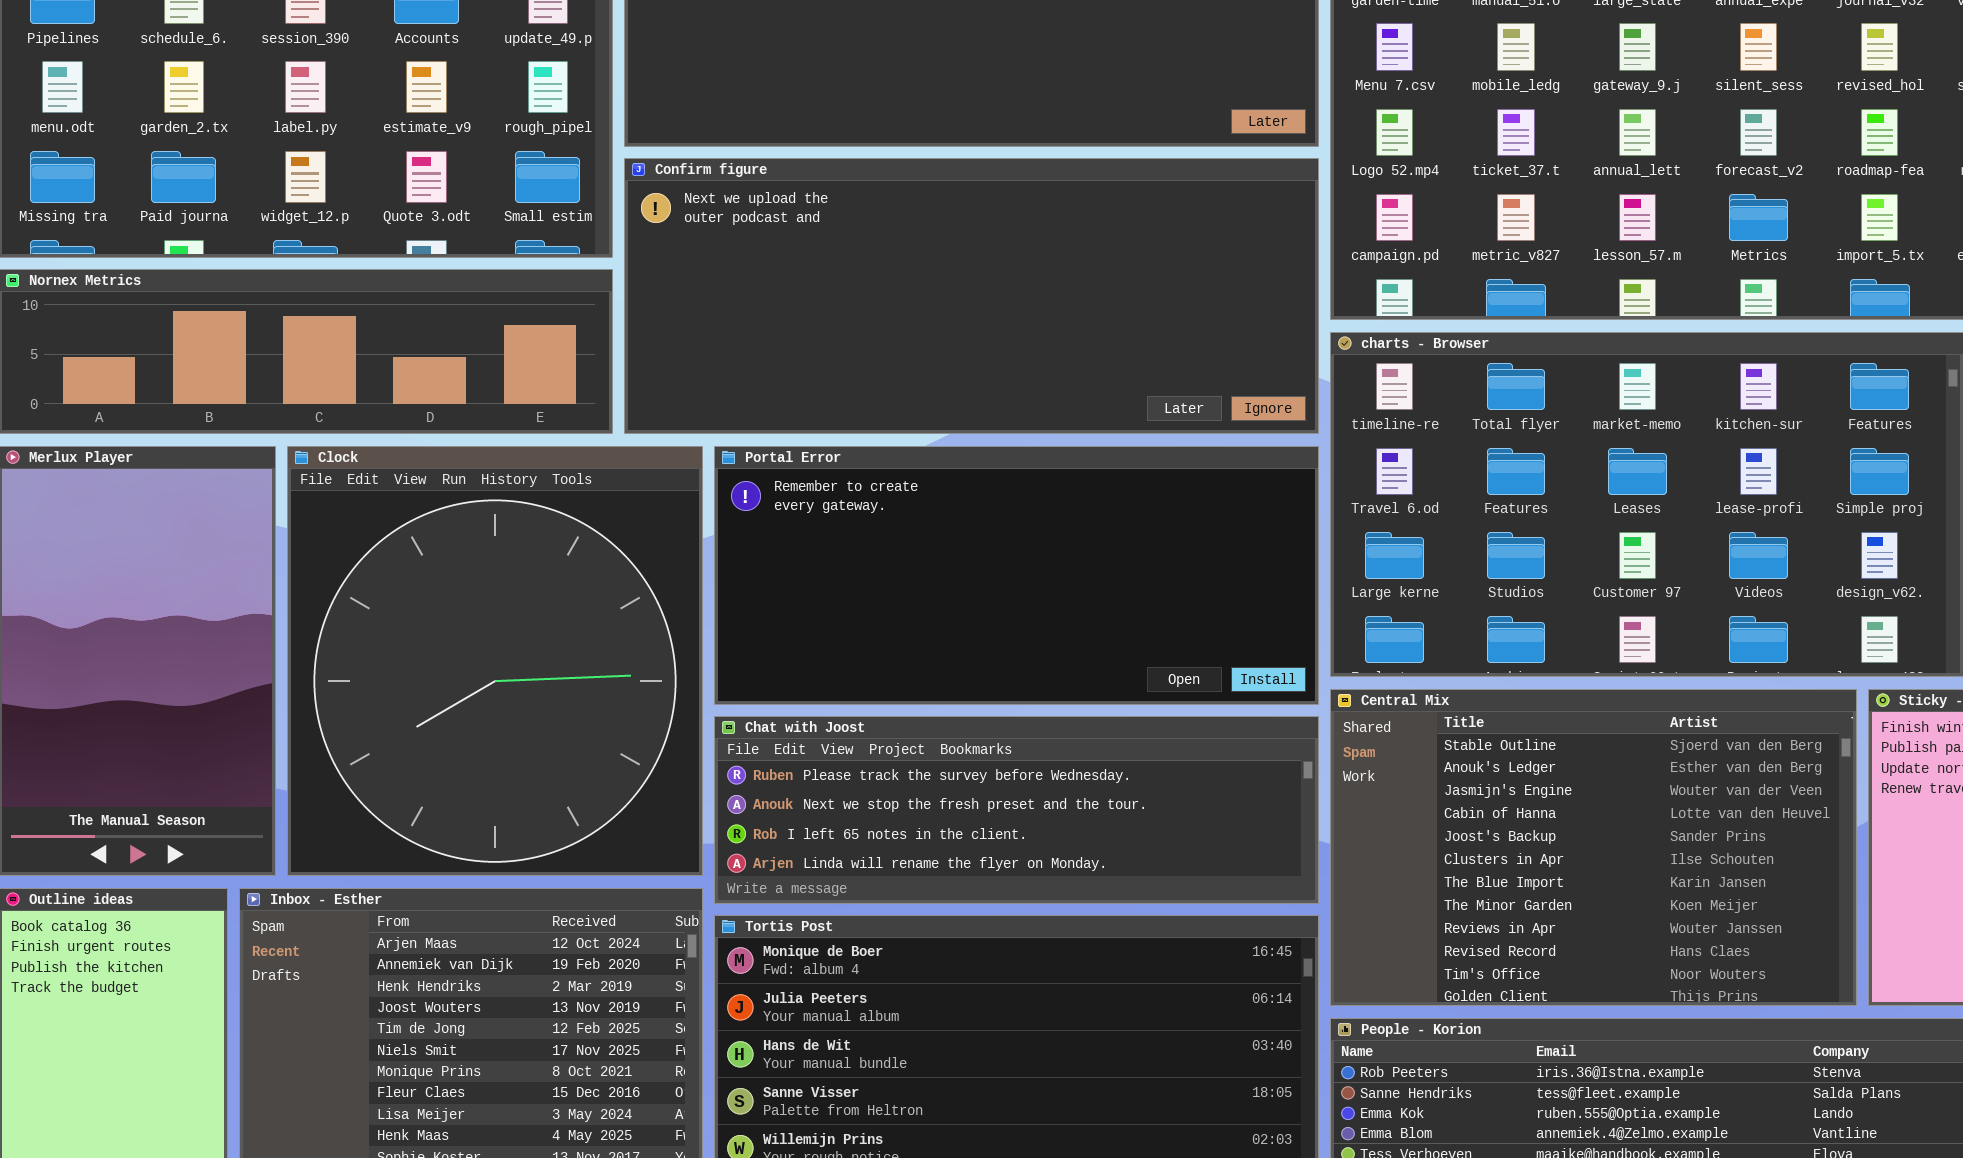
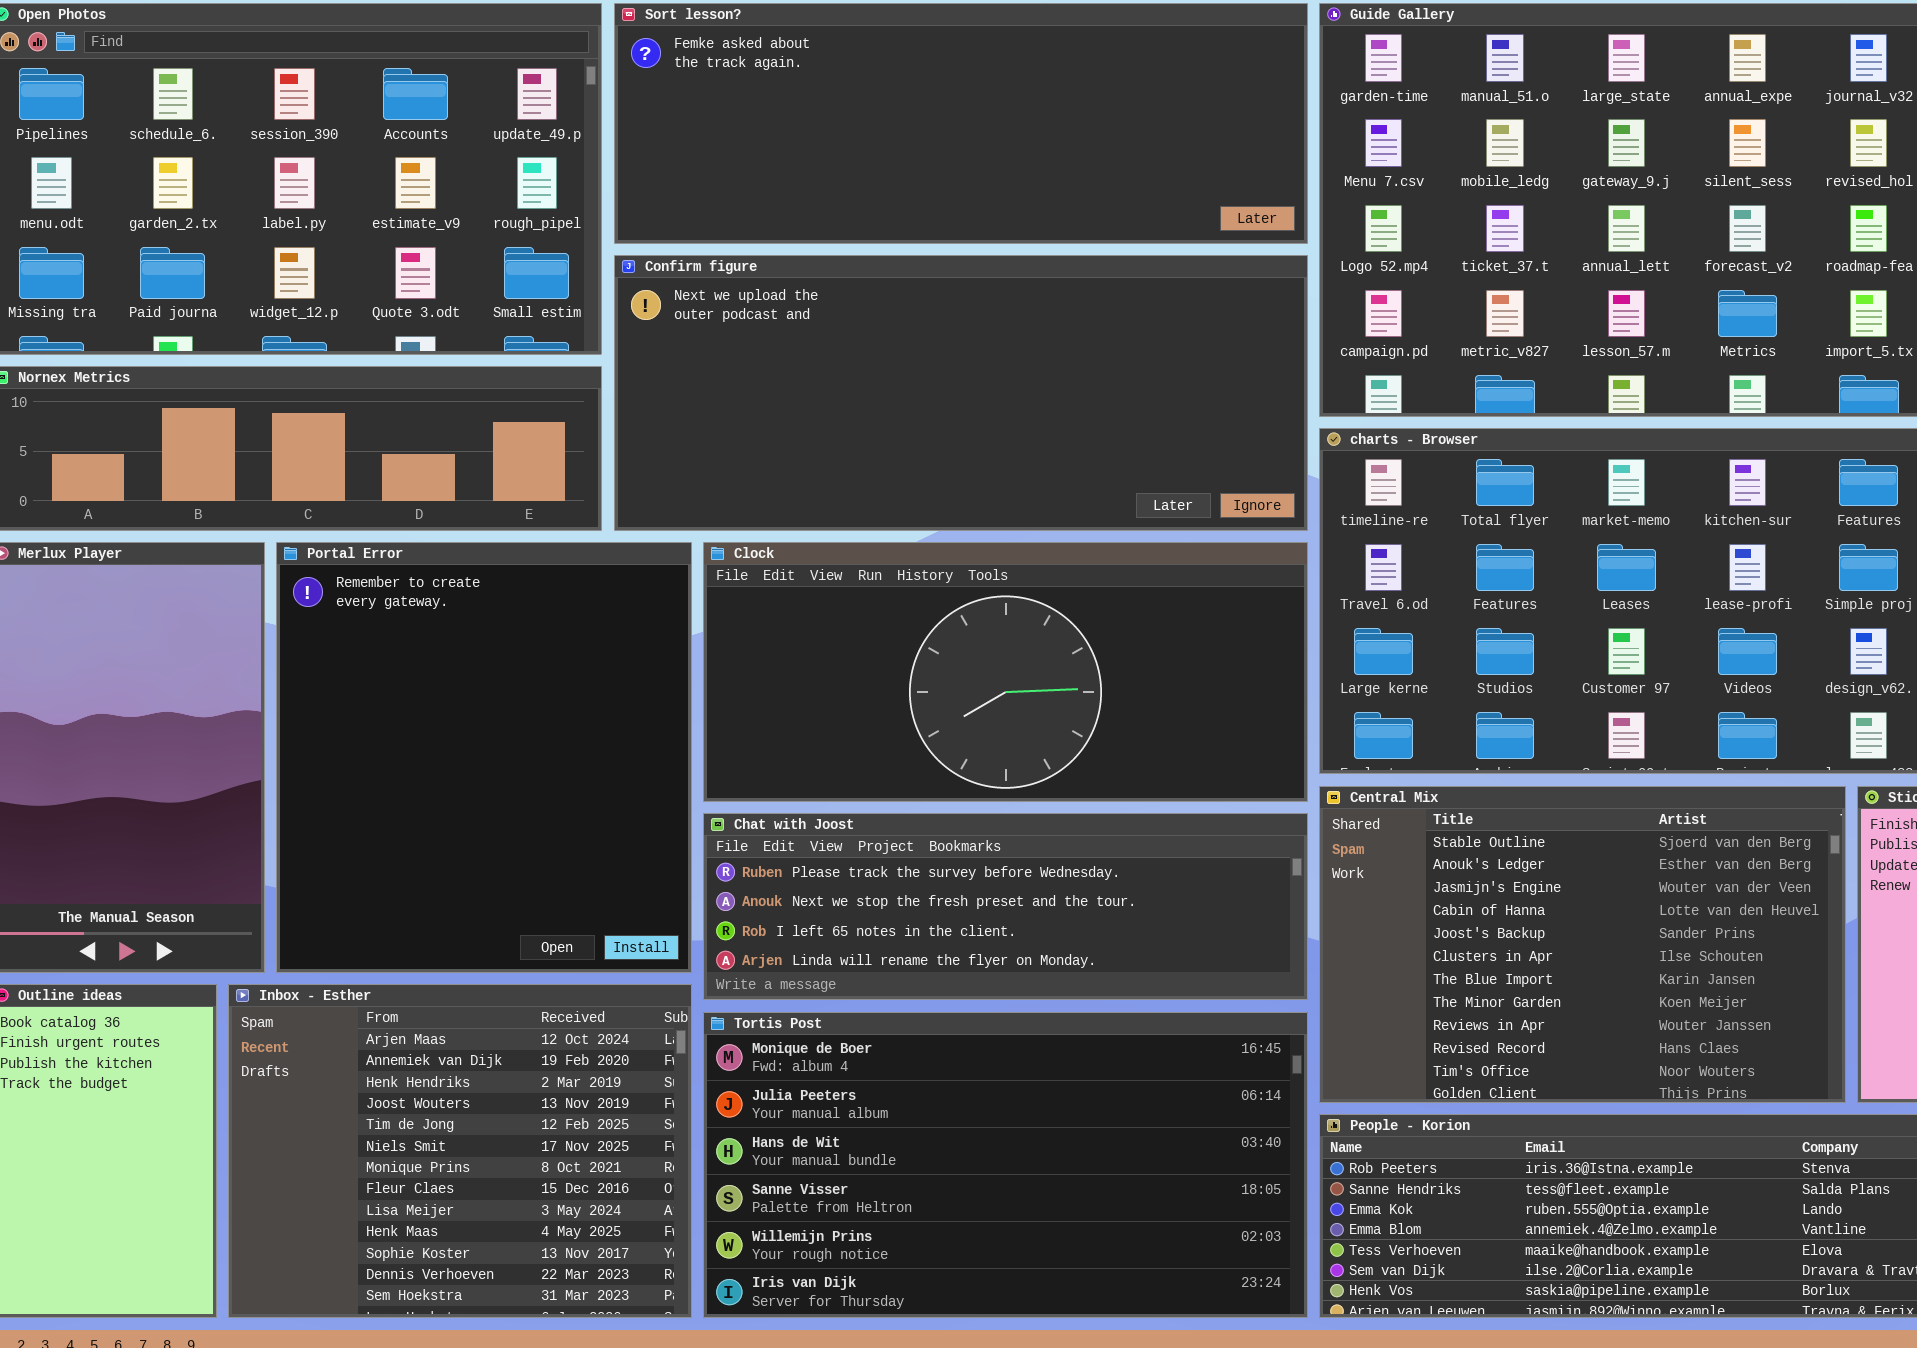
Clock: [287,446,703,876] -> [703,542,1308,802], moved, resized
Portal Error: [714,446,1319,705] -> [276,542,692,973], moved, resized

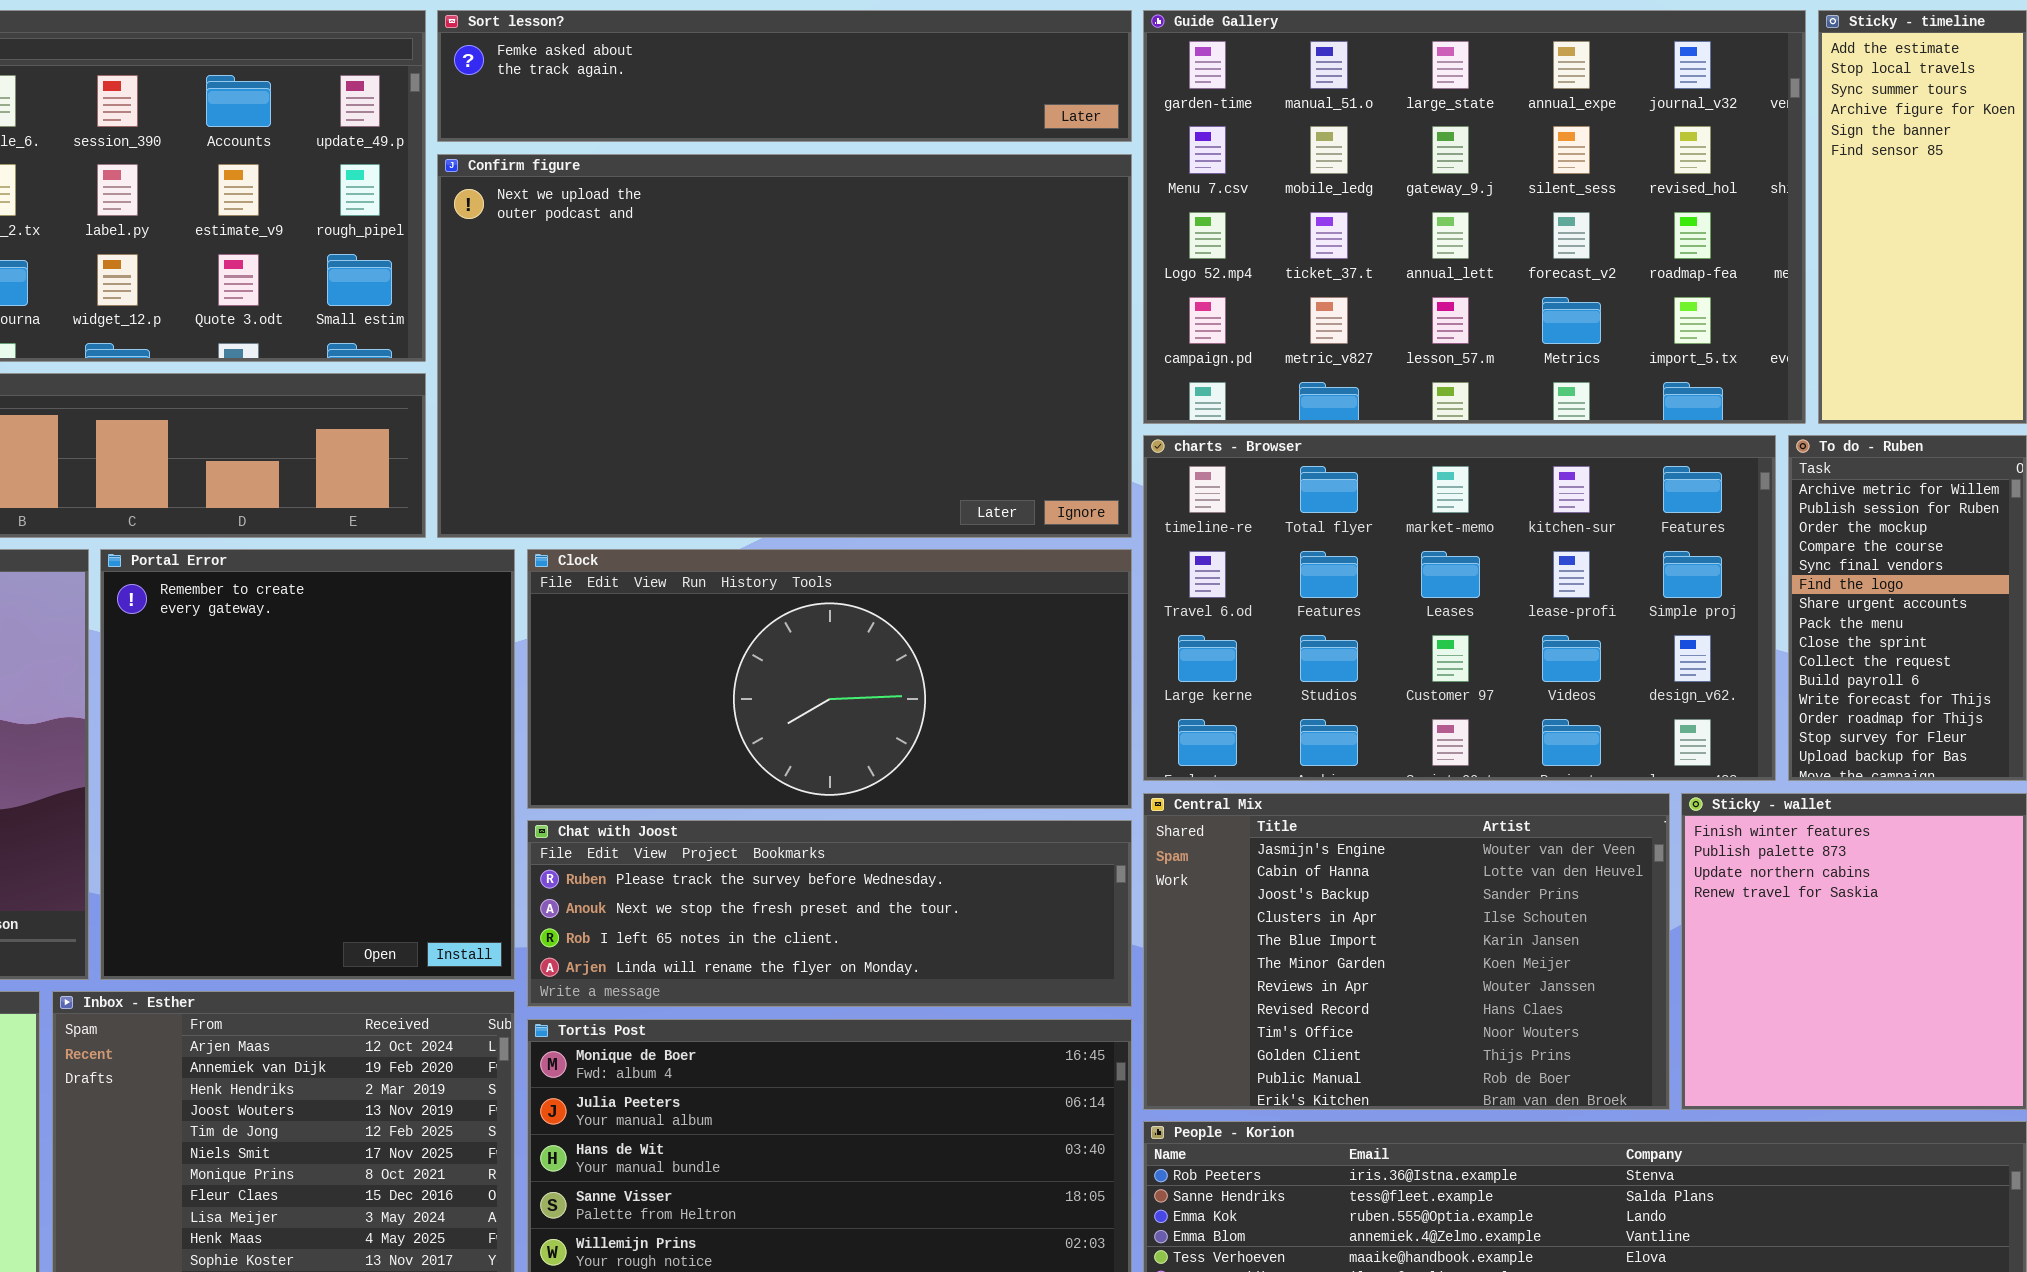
Sort lesson?: [614,3,1308,244] -> [437,10,1132,142], resized
Confirm figure: [614,255,1308,531] -> [437,154,1132,538], resized
Central Mix: [1319,786,1846,1103] -> [1143,793,1670,1110], scrolled down 2 rows

